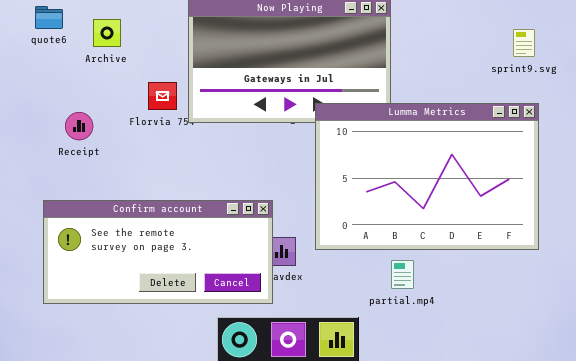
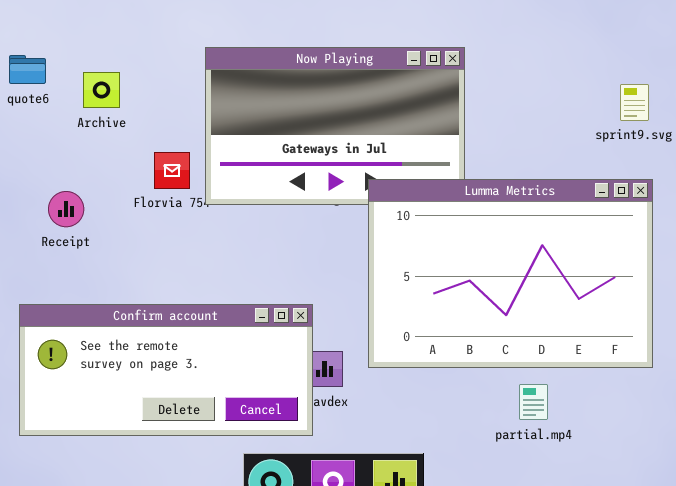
partial.mp4: [391,260,414,289] -> [519,384,548,420], moved

